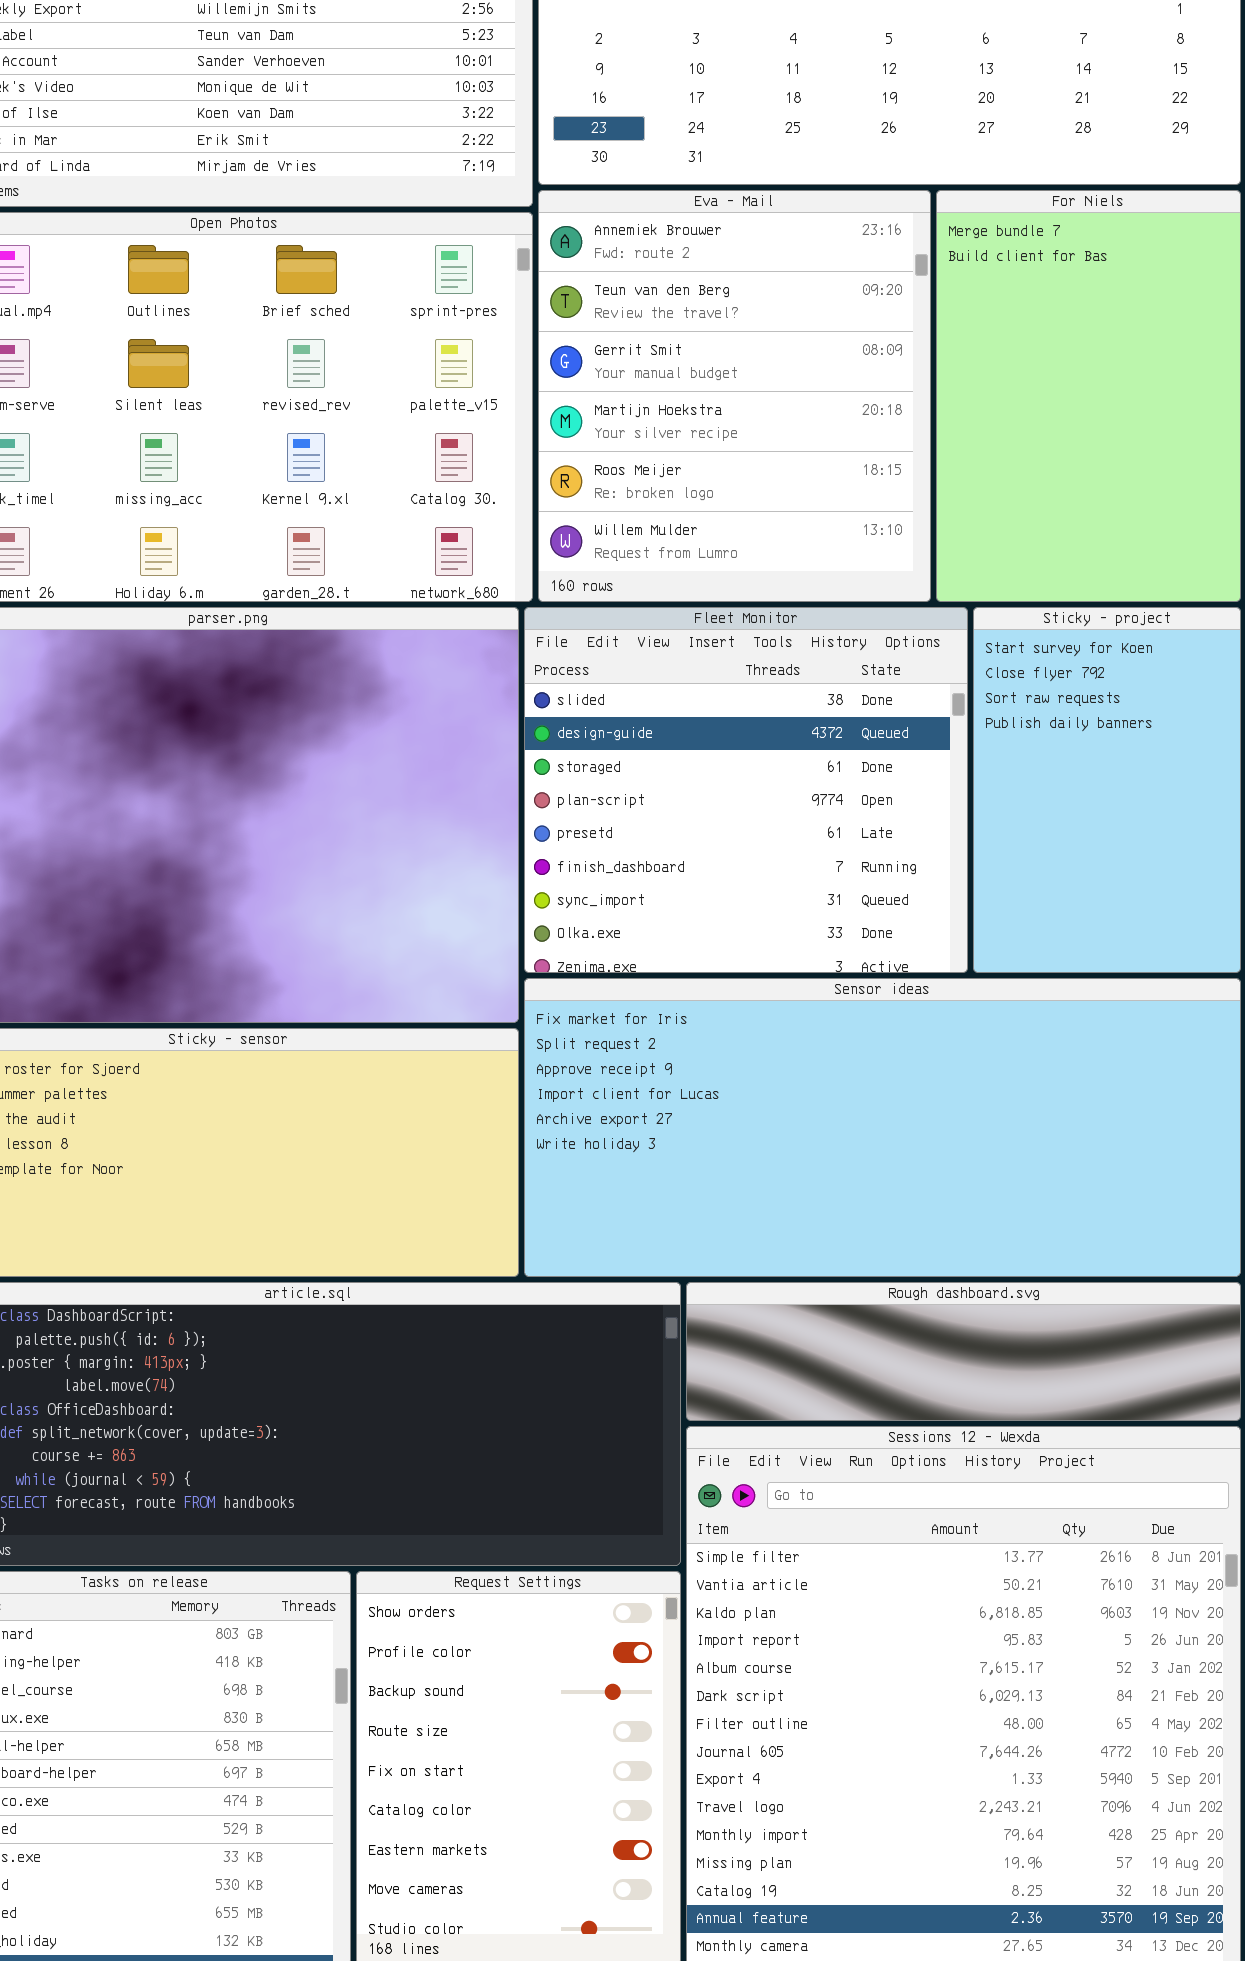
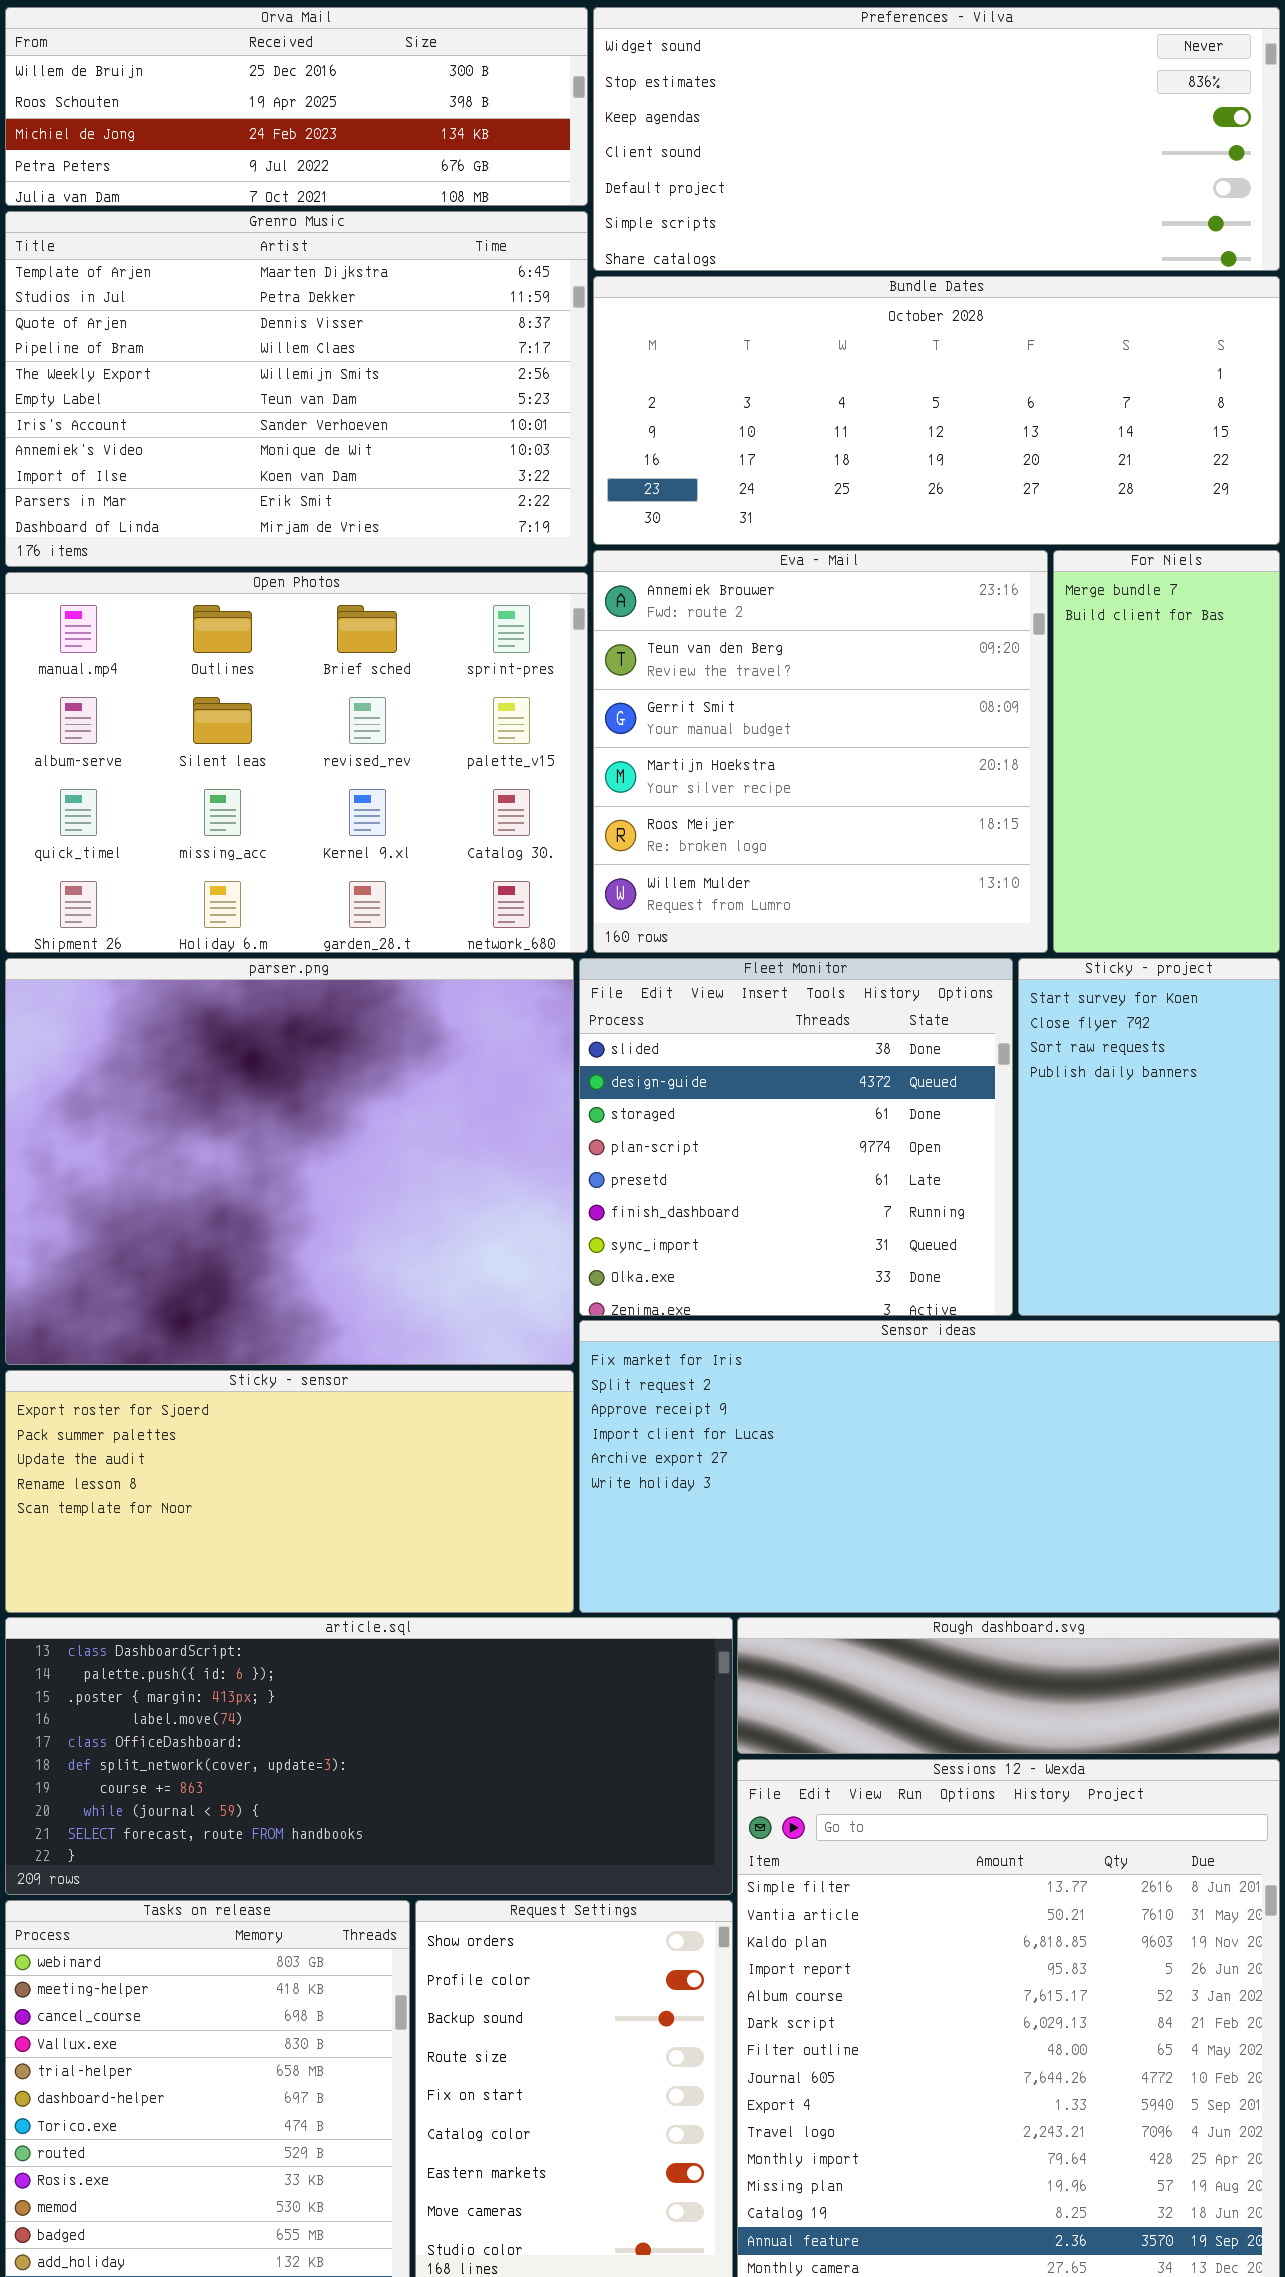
Eva - Mail: [538,190,931,602] -> [593,550,1048,953], resized
For Niels: [936,190,1241,602] -> [1053,550,1280,953], resized

